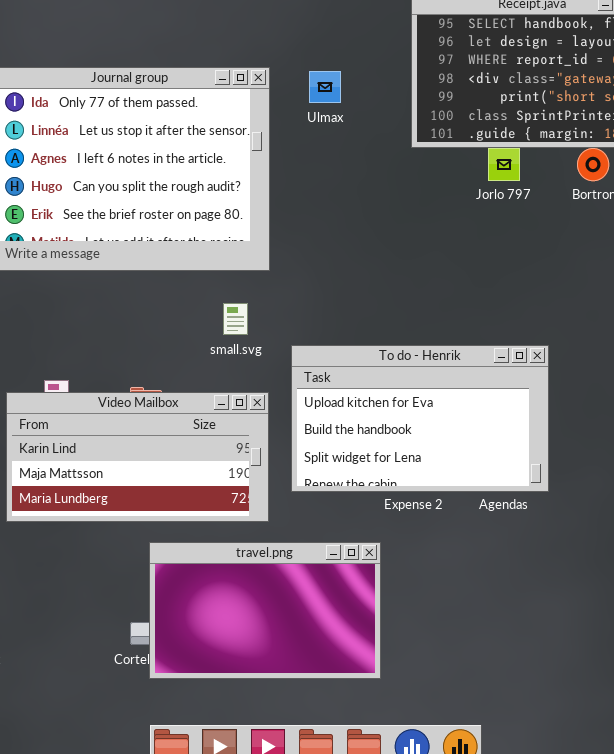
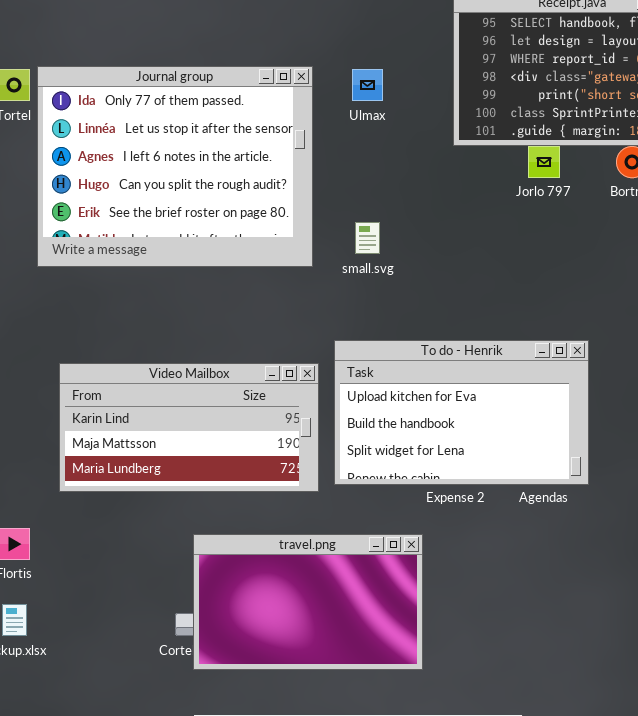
small.svg: [223,303,248,335] -> [355,222,380,254], moved
Video Mailbox: [6,392,269,522] -> [59,363,319,492], moved

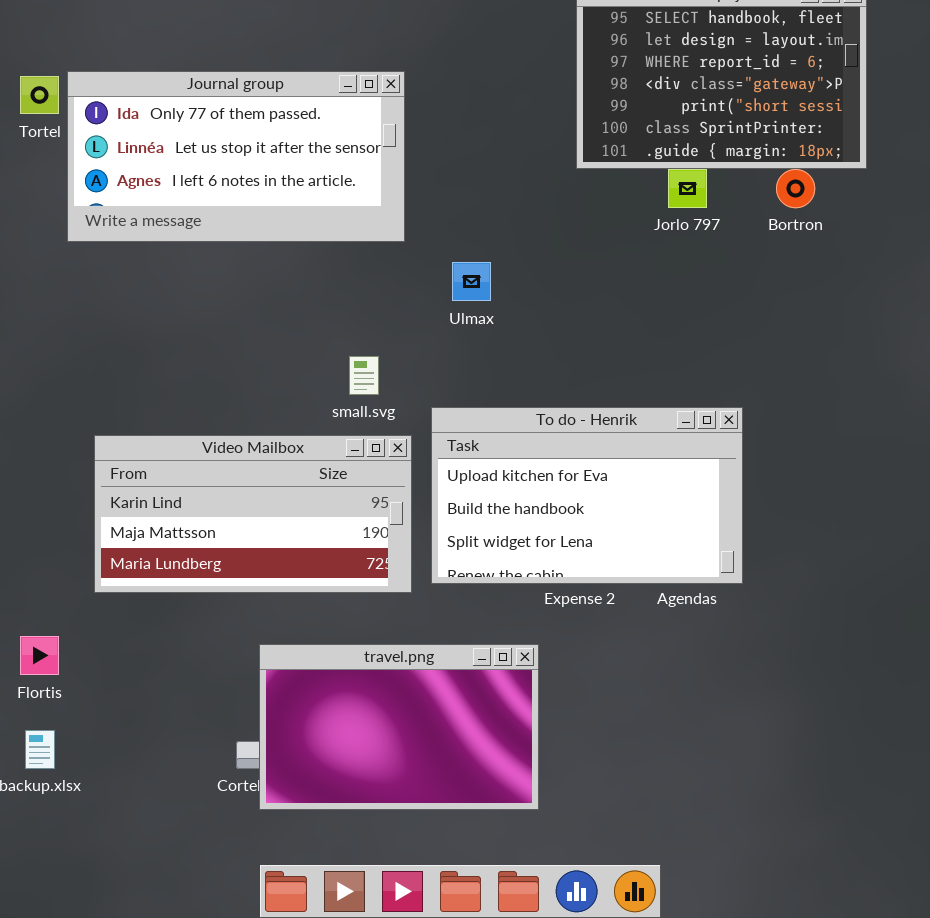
Journal group: [37,66,313,267] -> [67,71,405,242], resized
Ulmax: [352,69,383,101] -> [452,262,491,301], moved
small.svg: [355,222,380,254] -> [349,356,379,395], moved

